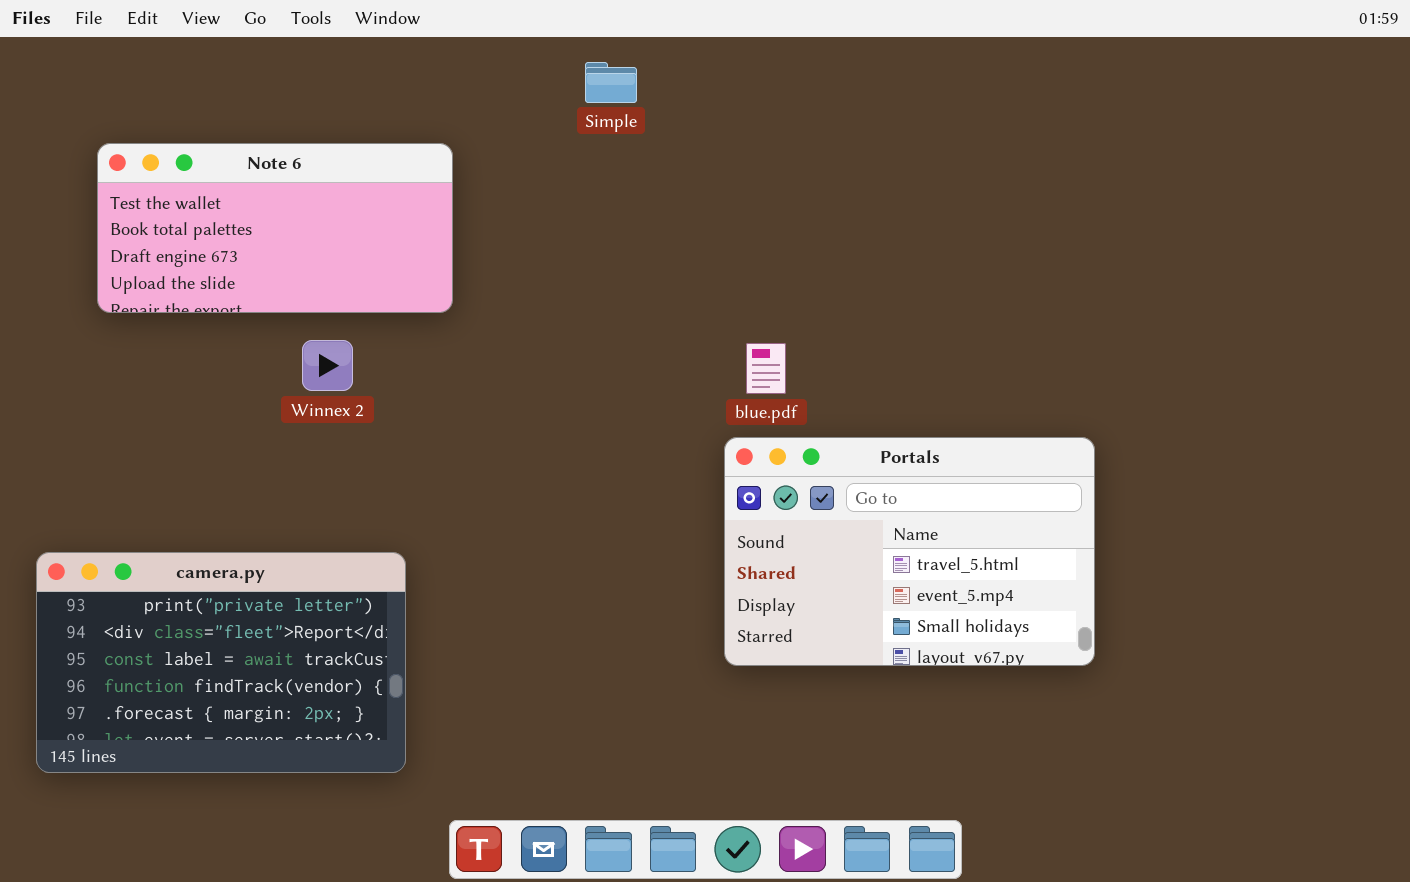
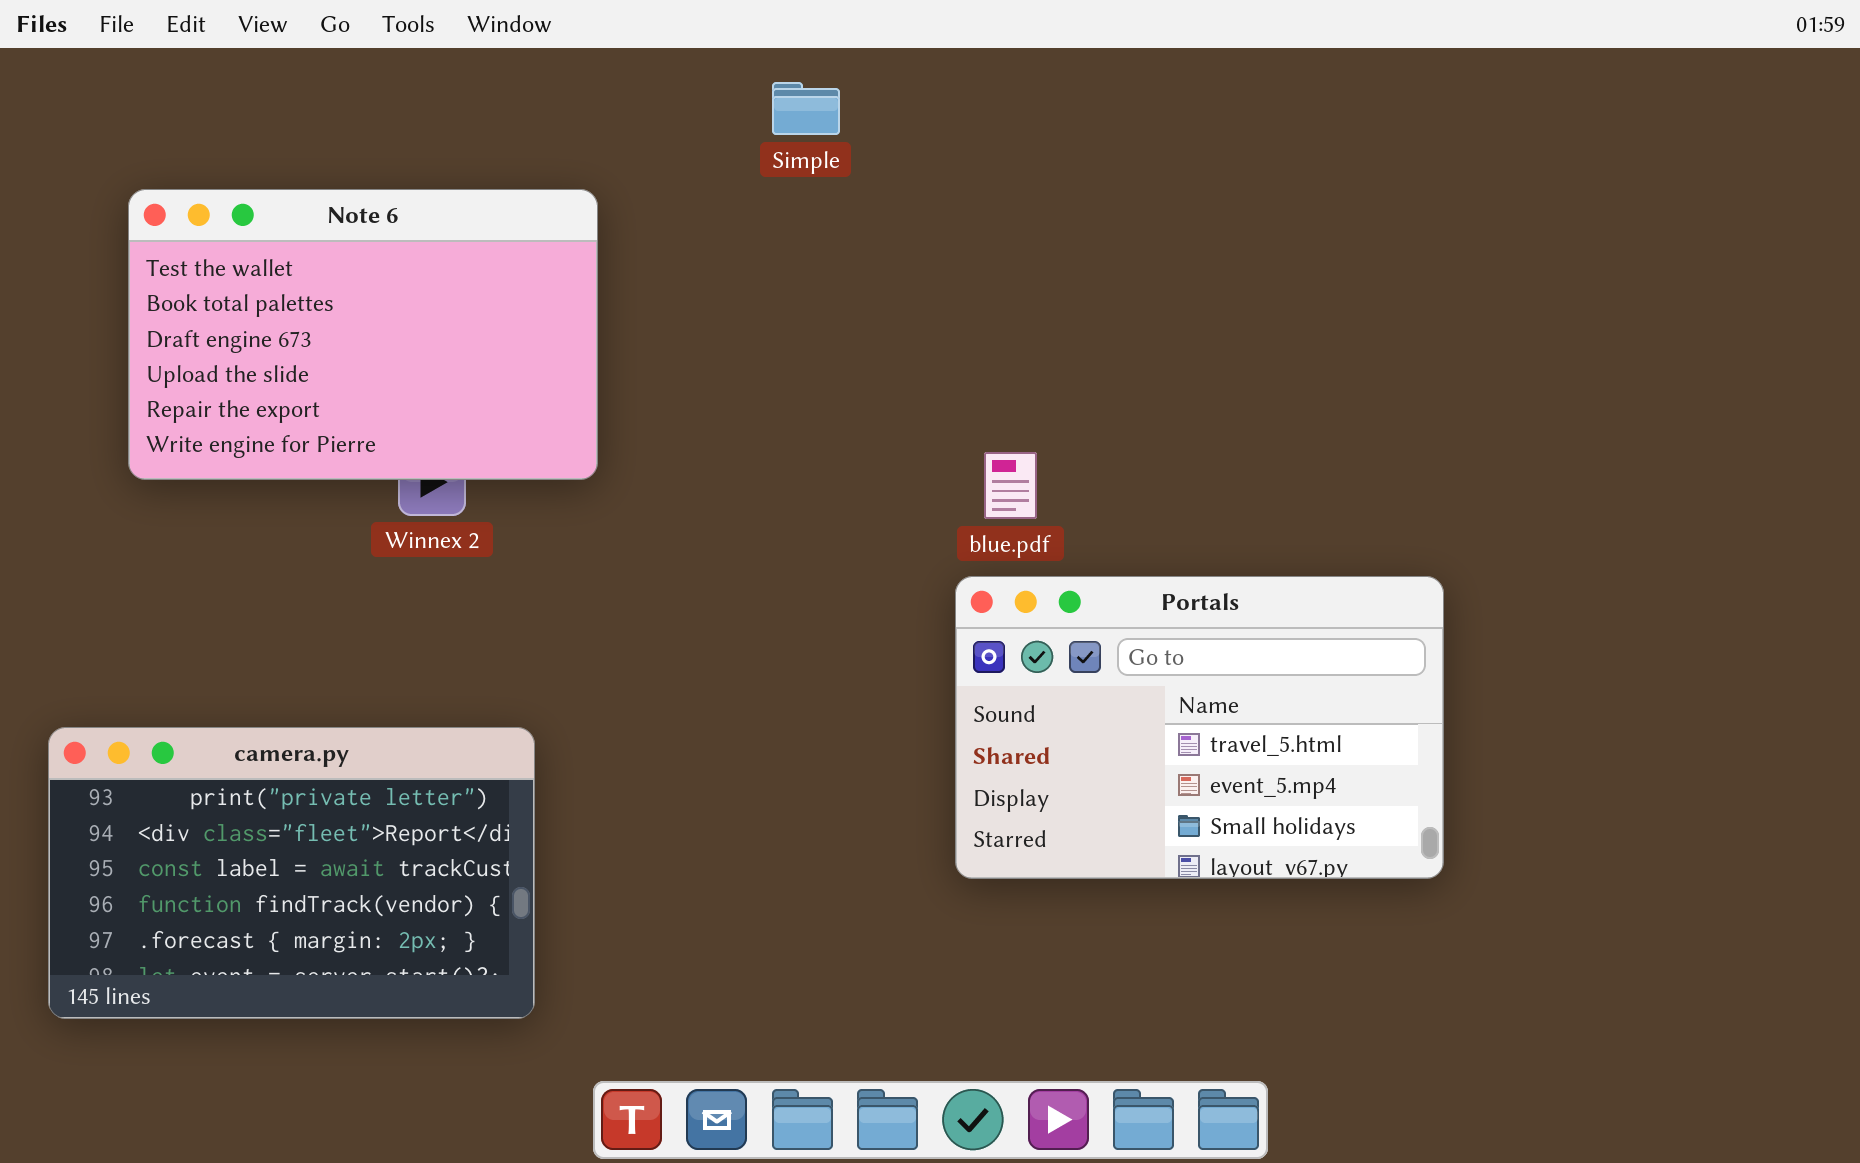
Note 6: [97,143,453,313] -> [128,189,598,480], resized

